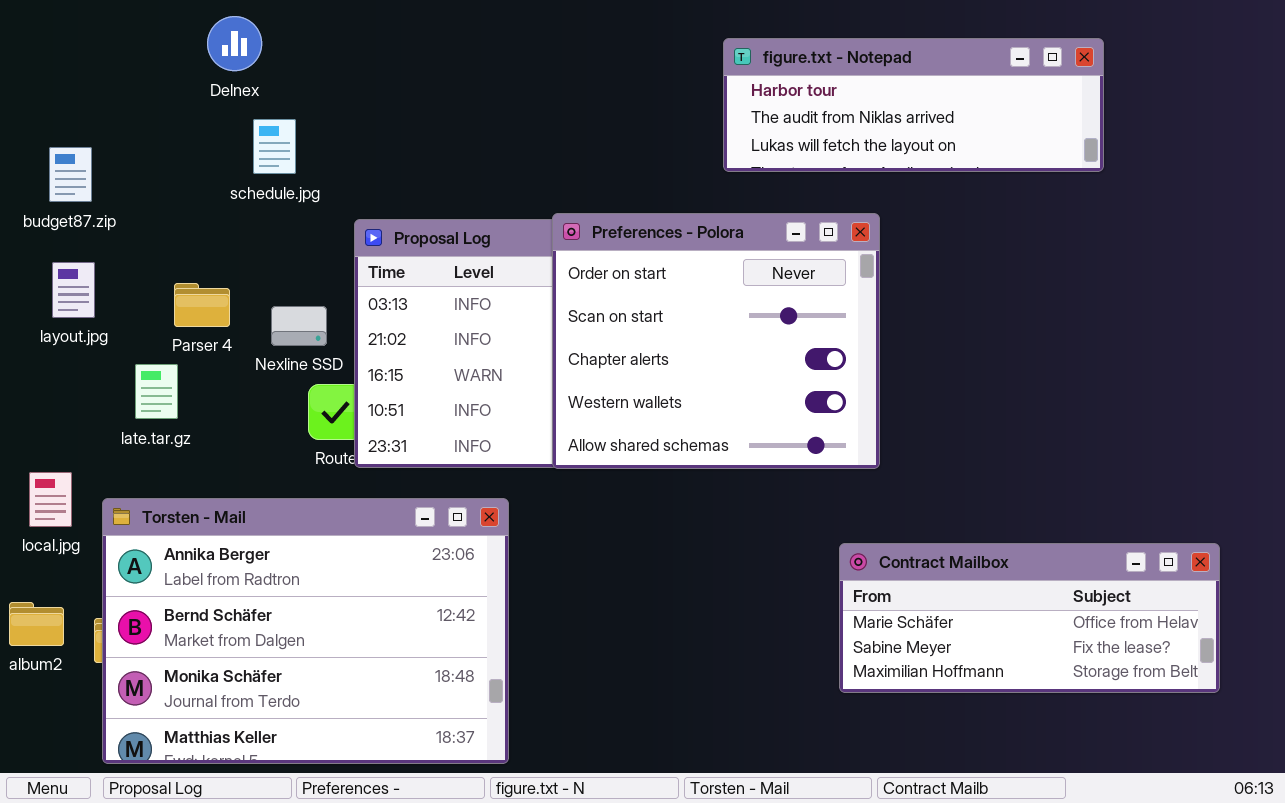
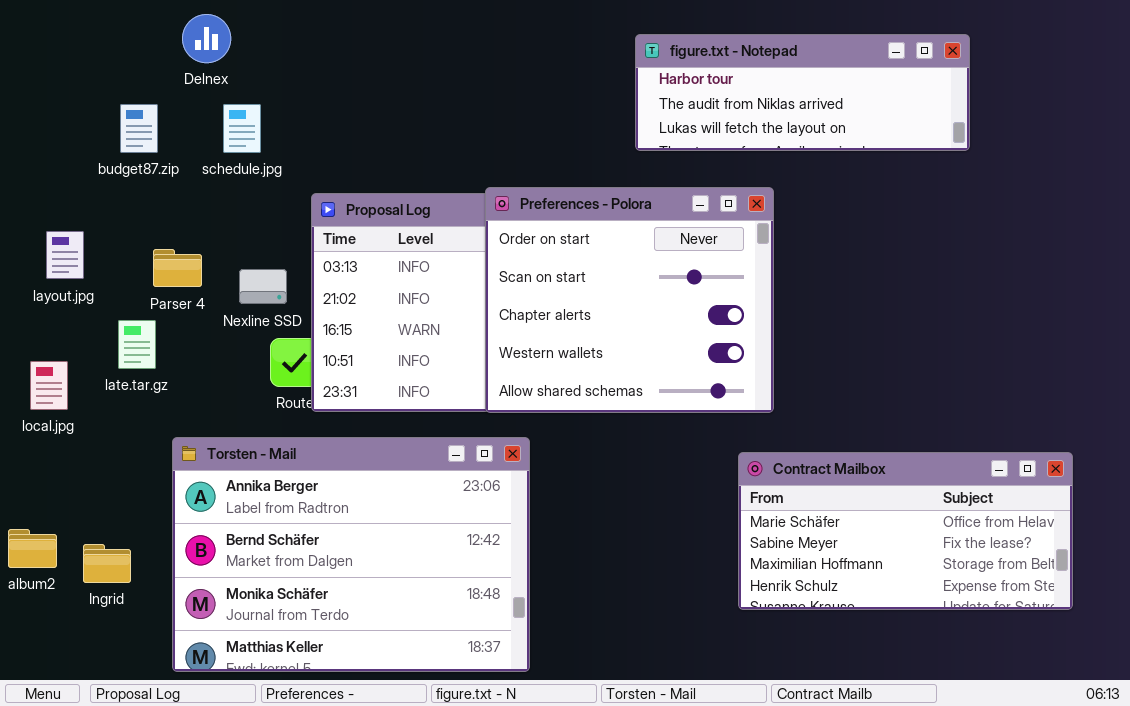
budget87.zip: [49,147,92,202] -> [120,104,158,153], moved
local.jpg: [29,472,72,527] -> [30,361,68,410], moved
Torsten - Mail: [102,498,509,764] -> [172,437,530,672], moved
Contract Mailbox: [839,543,1220,693] -> [738,452,1073,610], resized

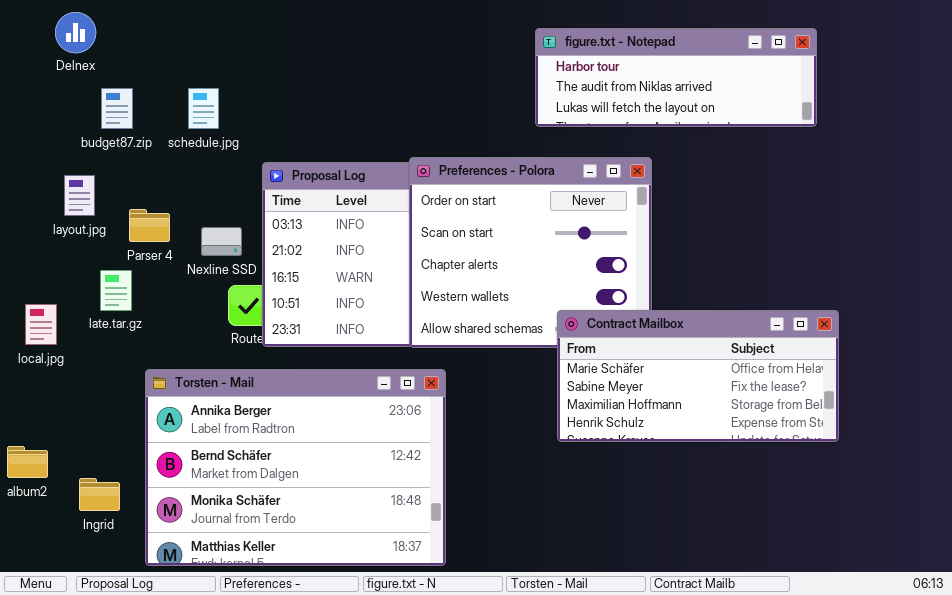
Delnex: [182,14,231,63] -> [55,12,96,53], moved
layout.jpg: [46,231,84,279] -> [64,175,95,216], moved
Contract Mailbox: [738,452,1073,610] -> [557,310,839,442], moved
Ingrid: [83,544,131,583] -> [79,478,120,511], moved

